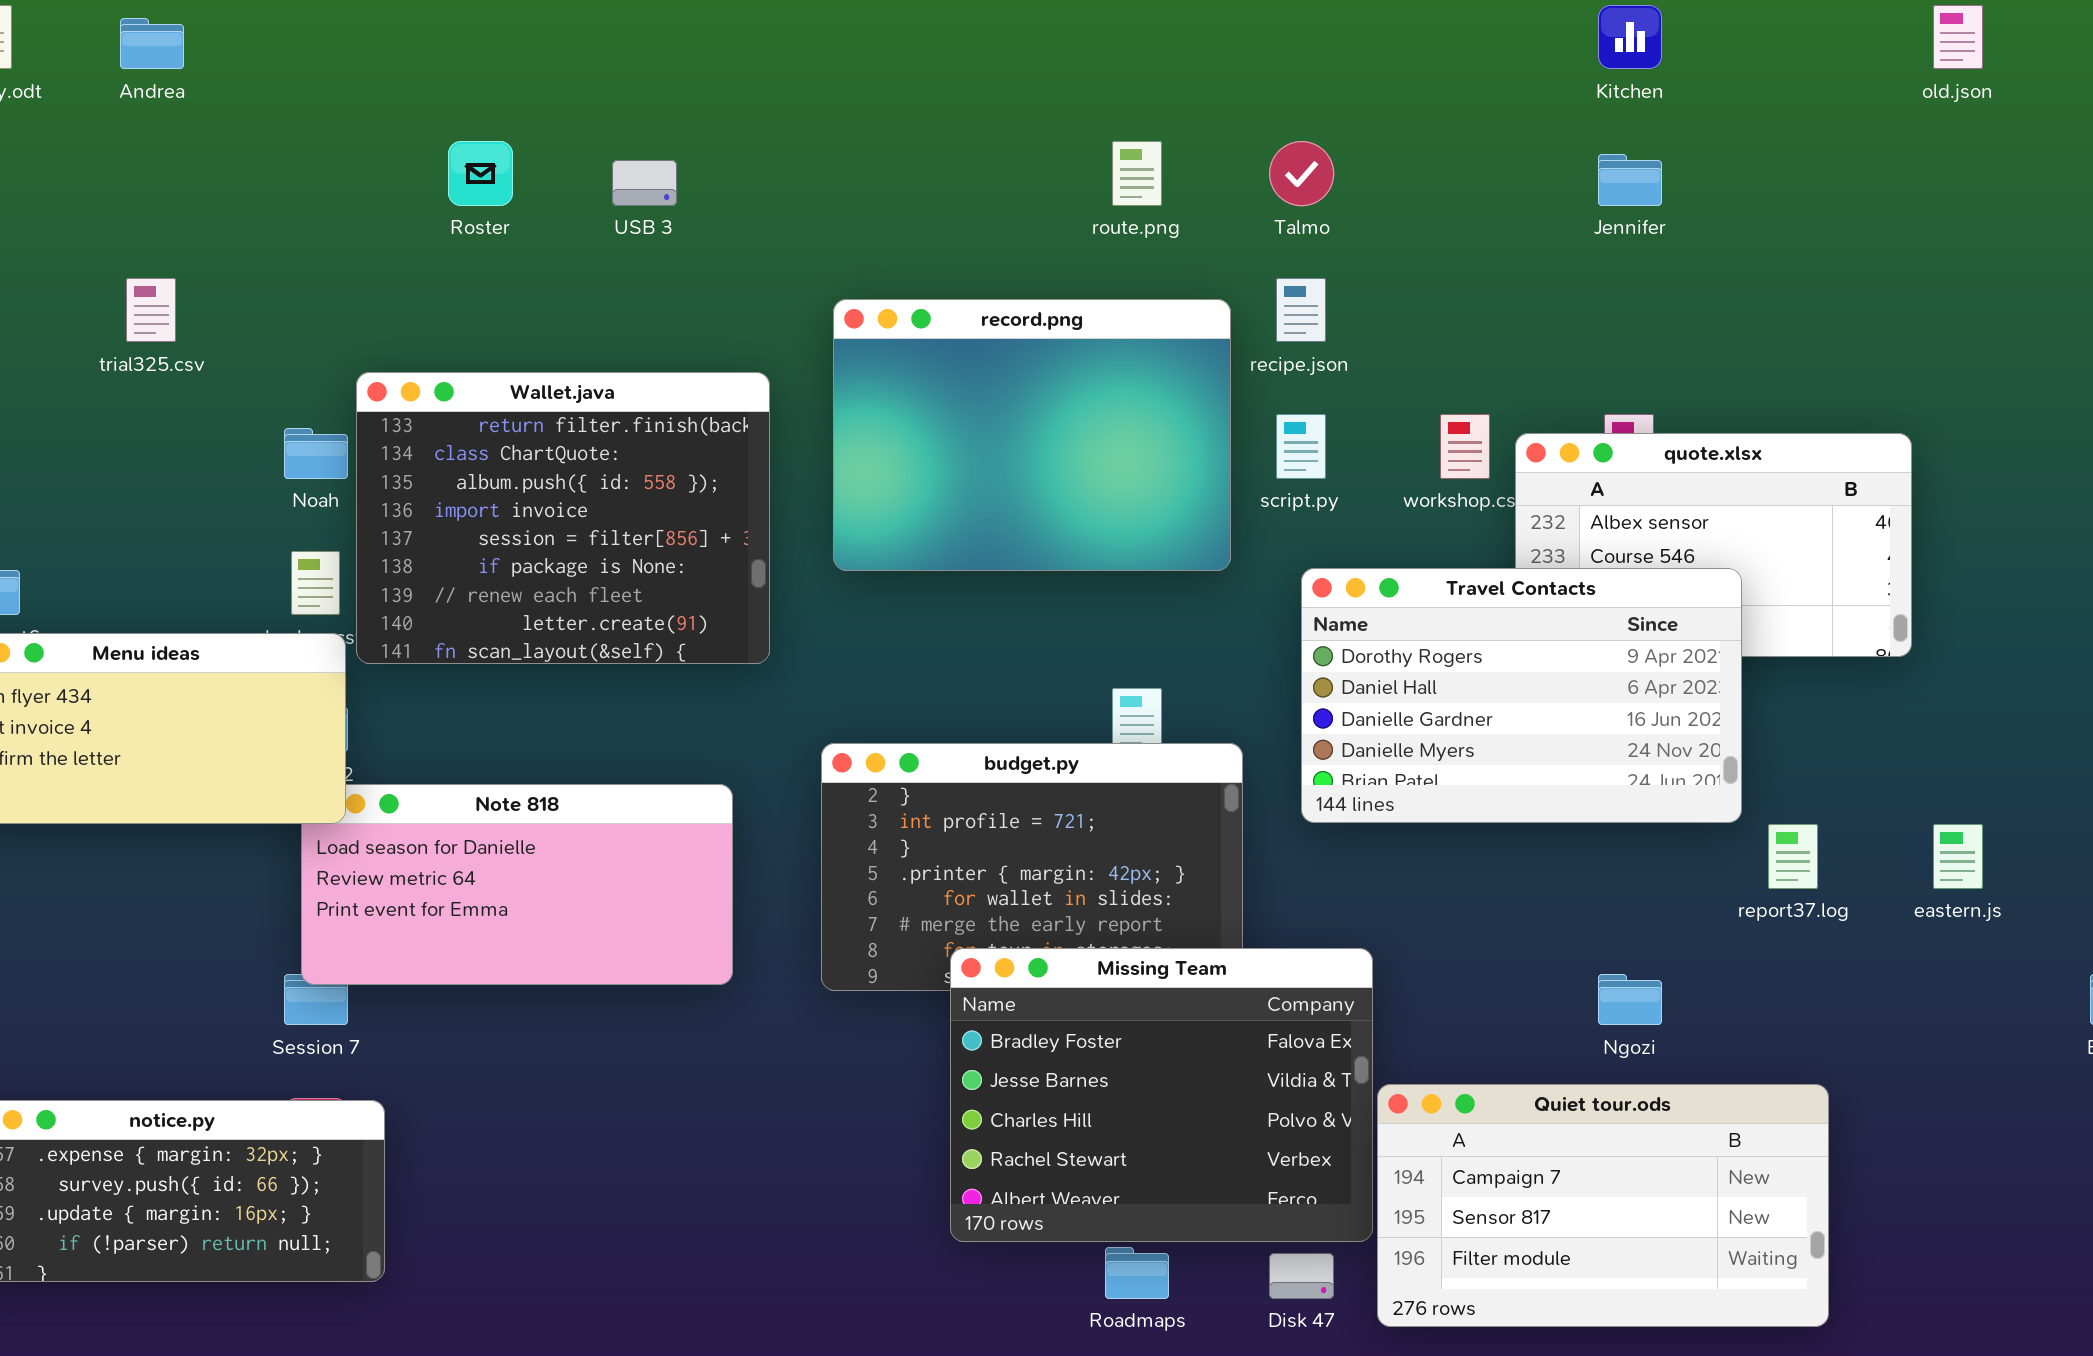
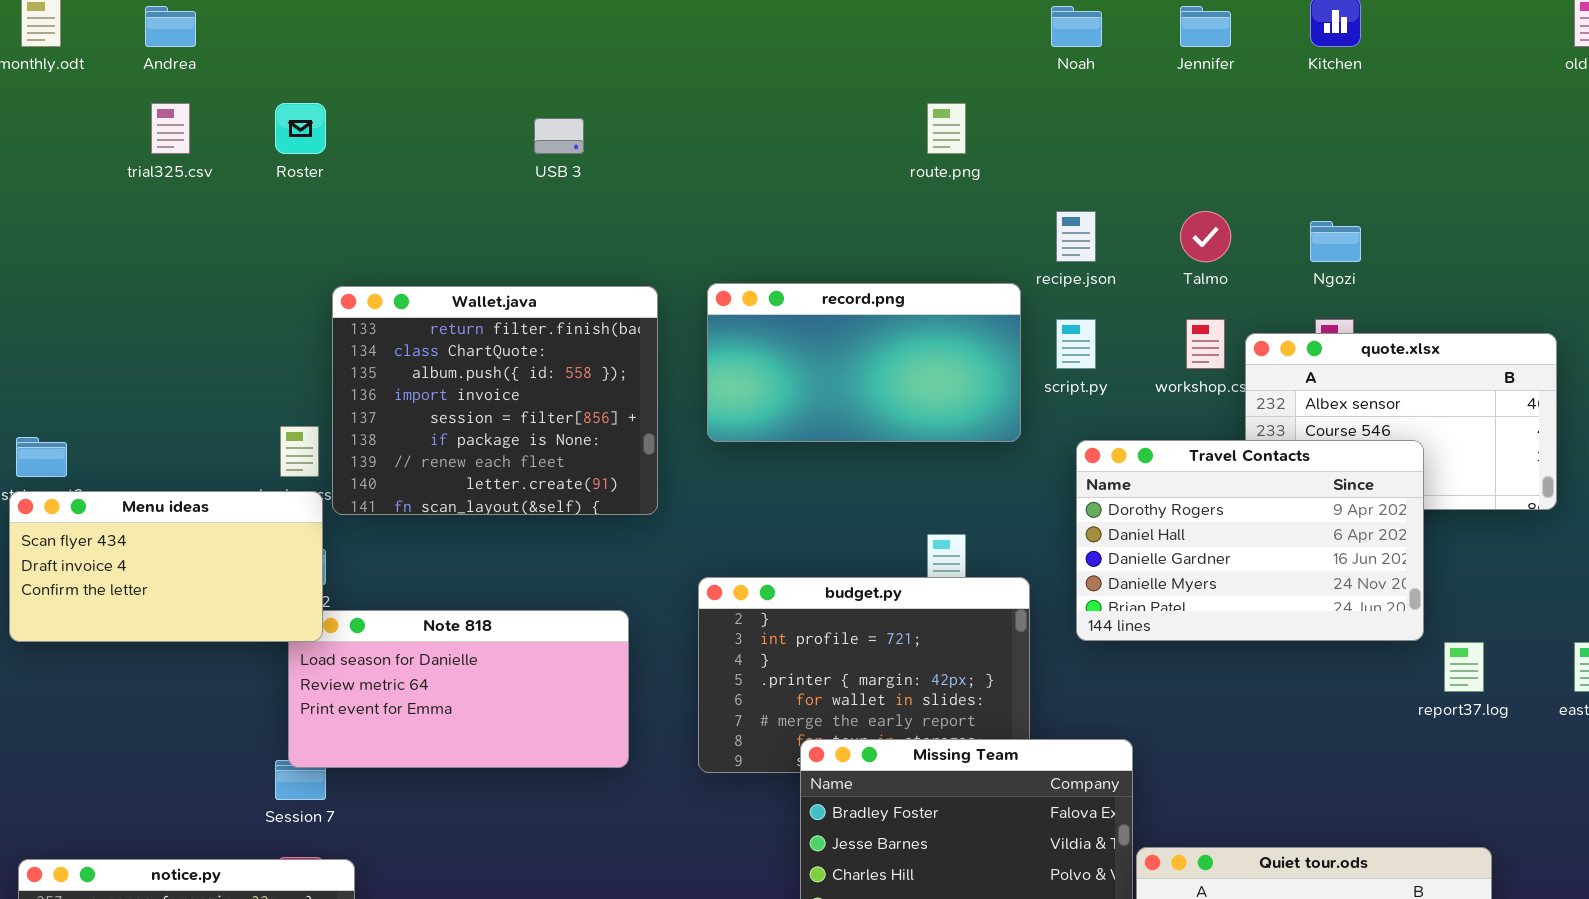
Roster: [448,141,513,206] -> [275,103,326,154], moved
Talmo: [1269,141,1334,206] -> [1180,211,1231,262], moved
Jennifer: [1598,154,1662,206] -> [1180,6,1231,47], moved
trial325.csv: [126,278,176,342] -> [151,103,190,154], moved
record.png: [833,299,1231,571] -> [707,283,1021,442], resized
Noah: [284,428,348,479] -> [1051,6,1102,47], moved
Ngozi: [1598,974,1662,1025] -> [1310,221,1361,262], moved

